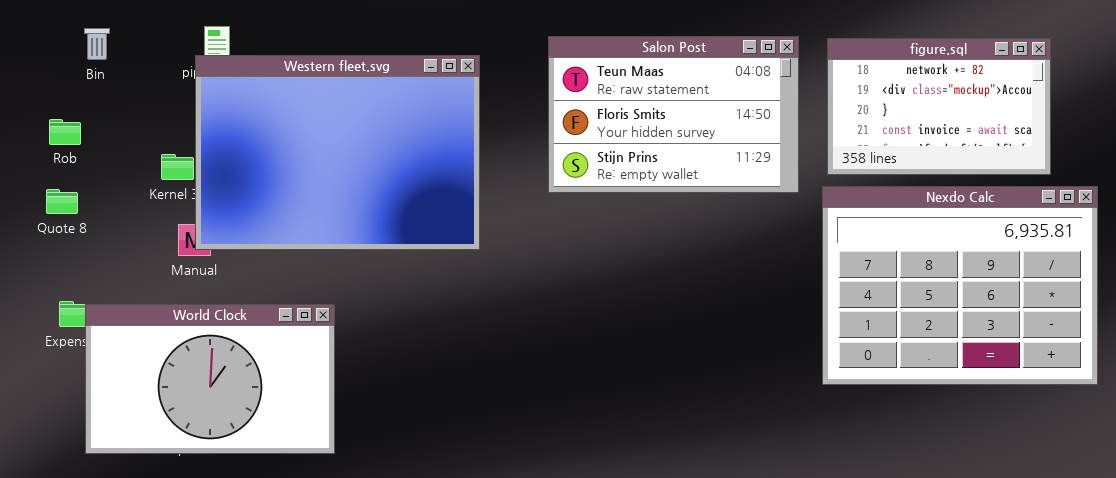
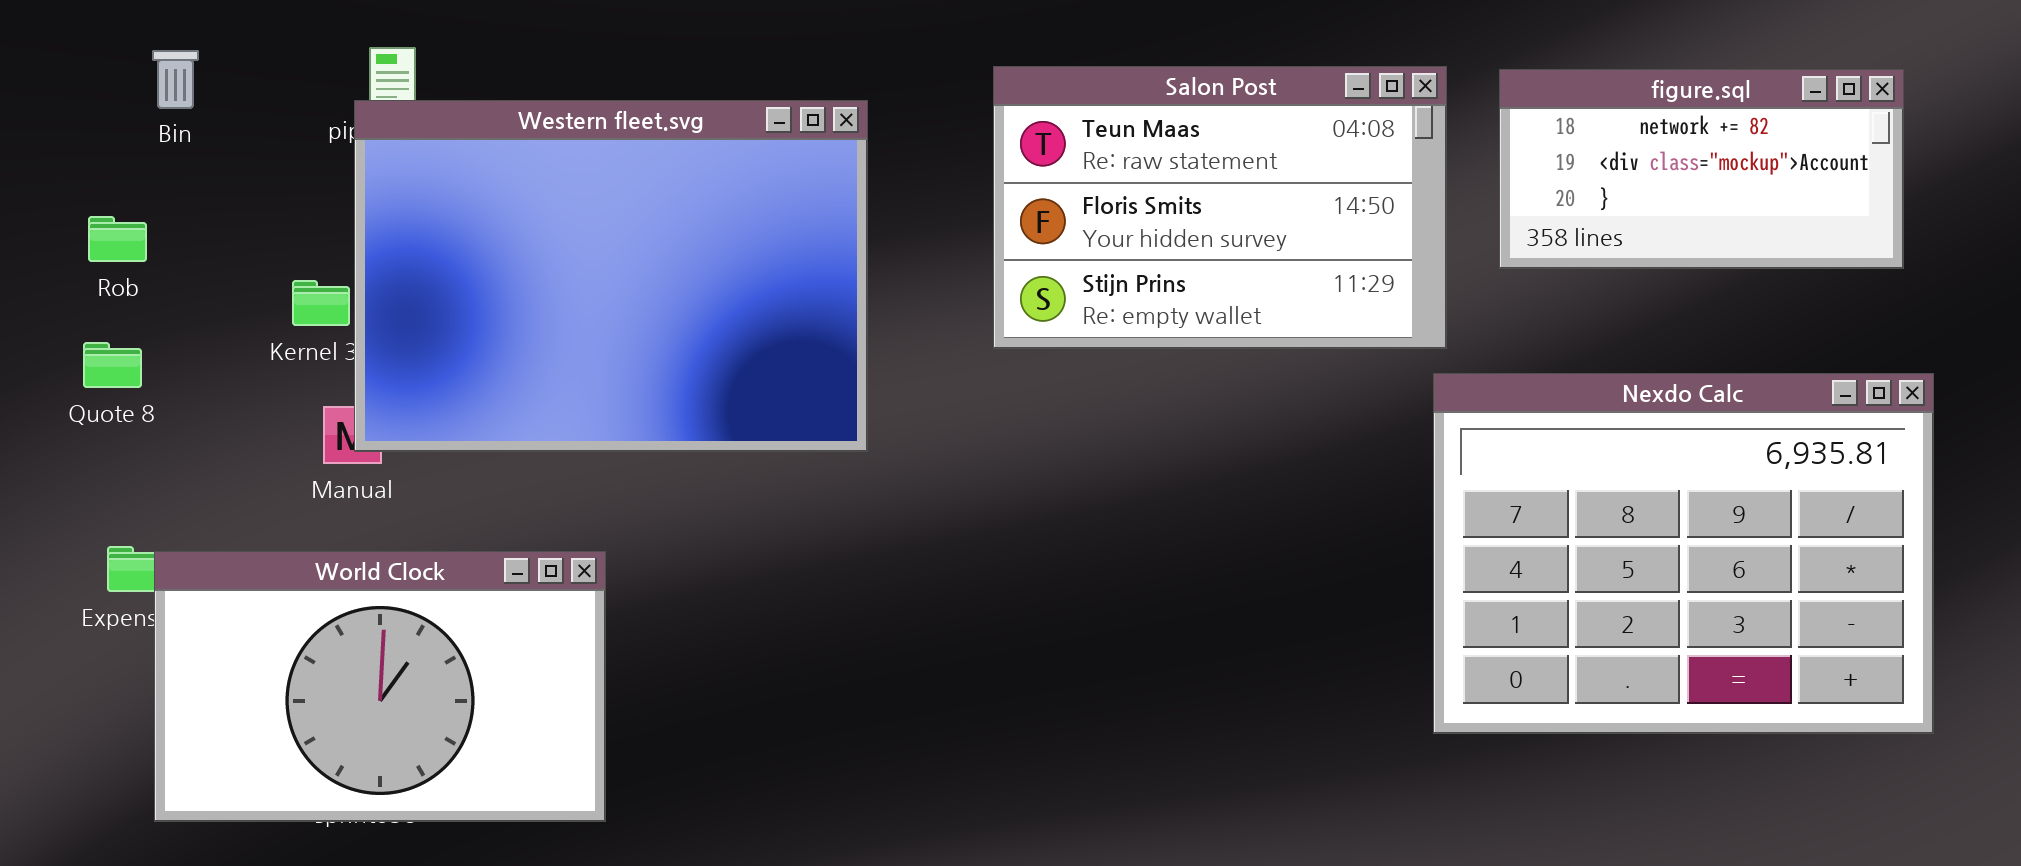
figure.sql: [827,38,1051,175] -> [1499,69,1904,269], resized
Nexdo Calc: [822,186,1098,385] -> [1433,373,1934,734], moved

